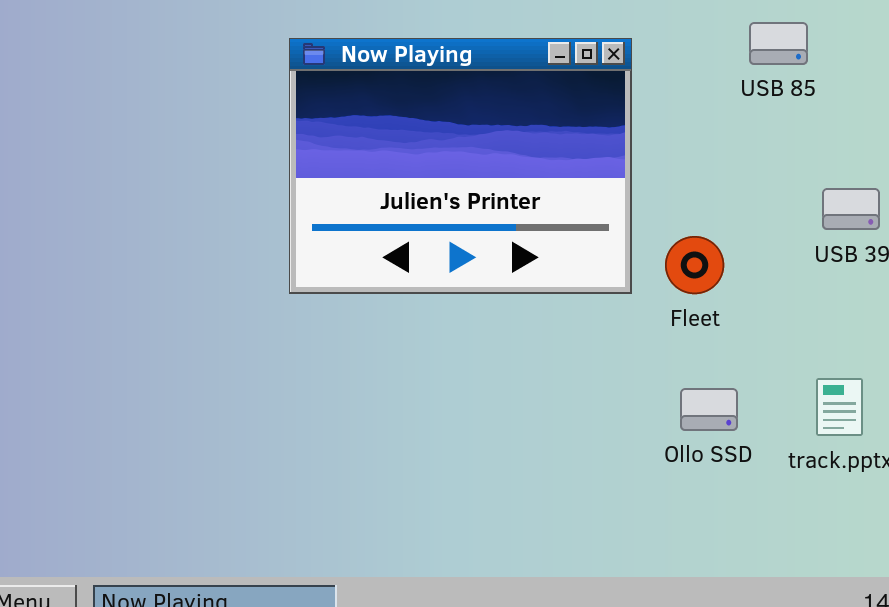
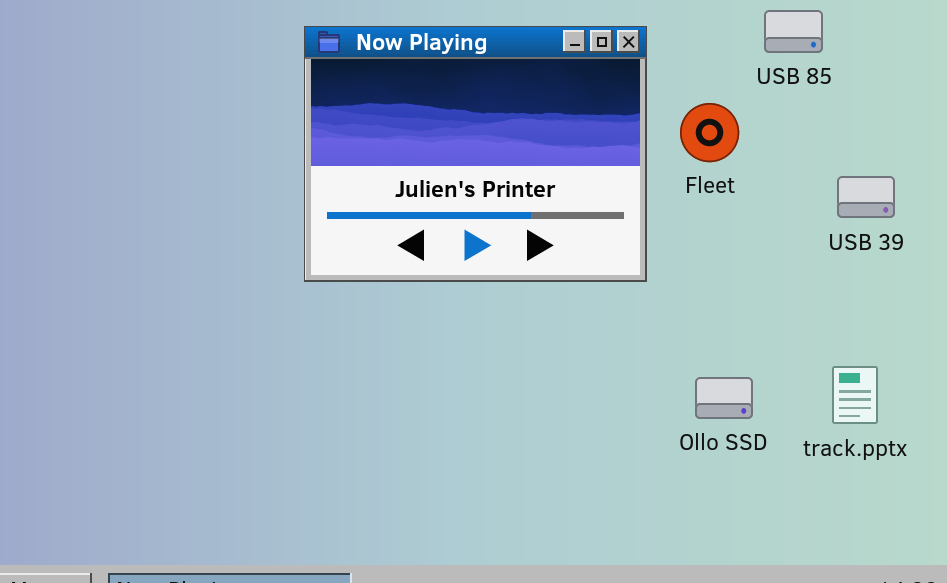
Fleet: [665,236,724,294] -> [680,103,739,162], moved

